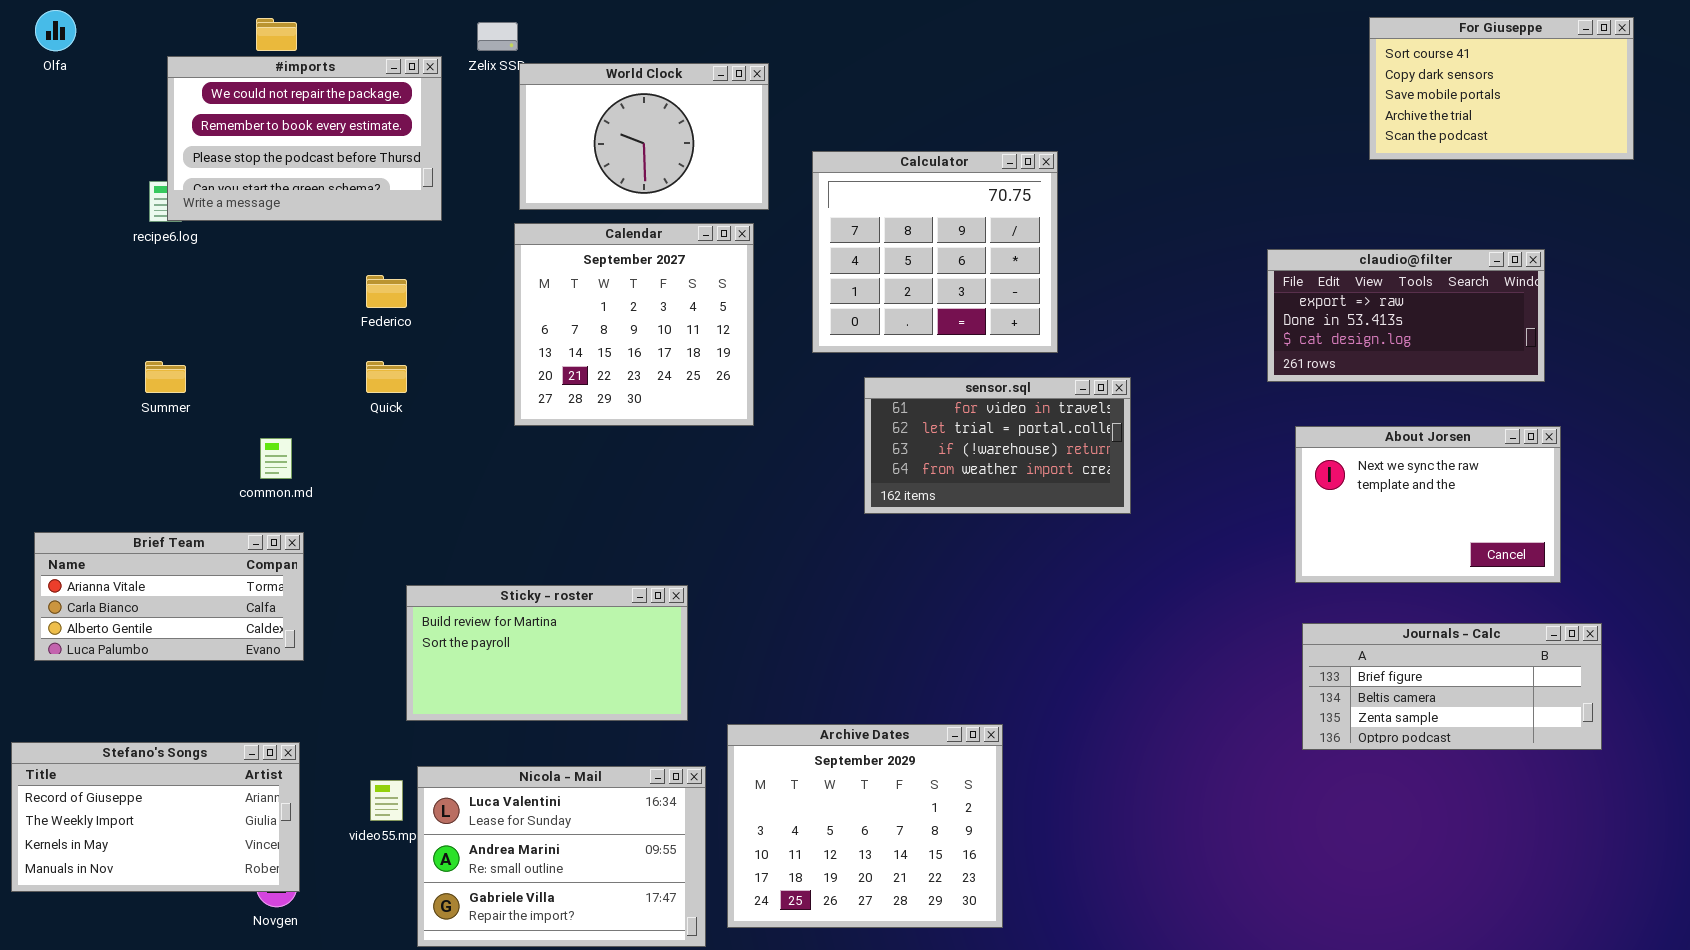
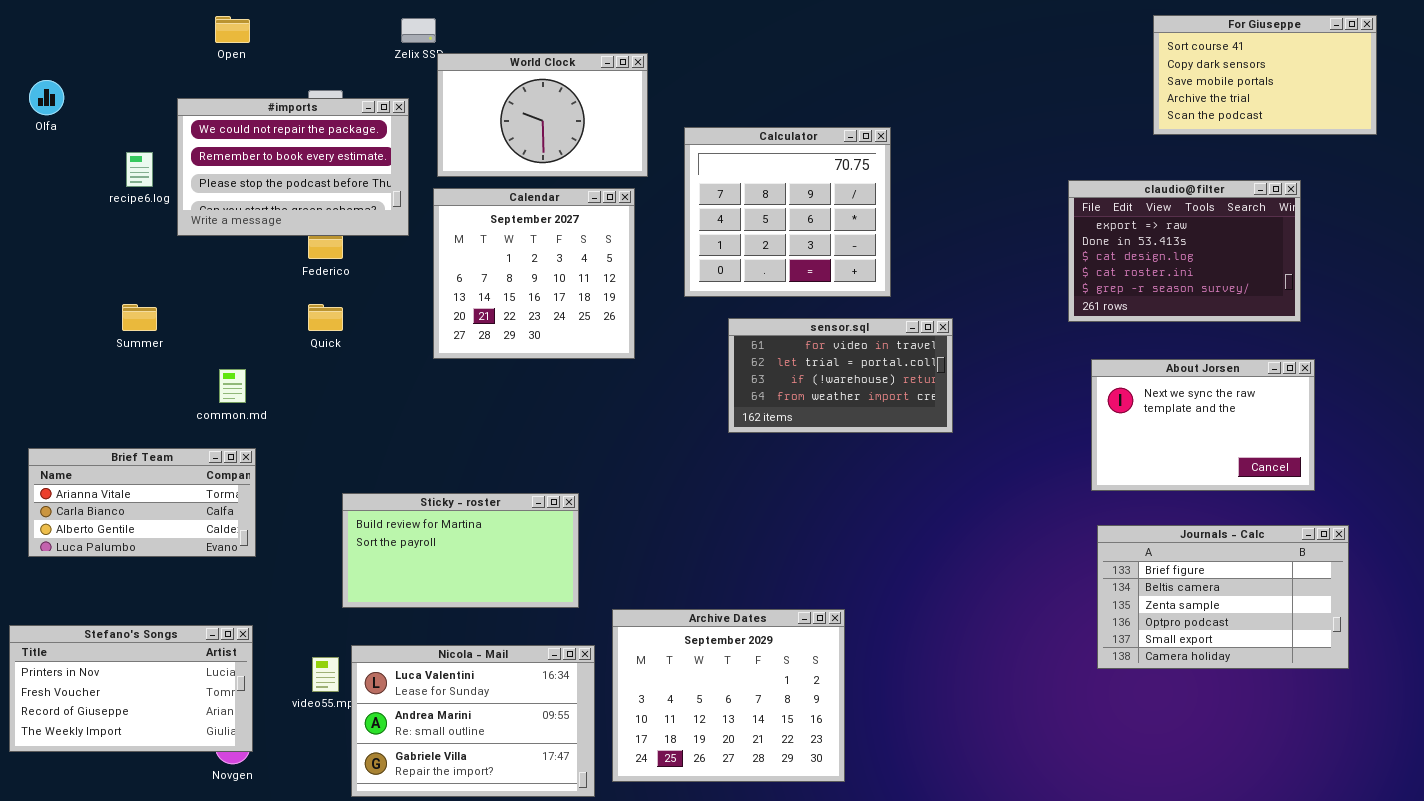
Olfa: [35,10,76,51] -> [29,80,64,115], moved
#imports: [167,56,442,221] -> [177,98,409,236], moved
claudio@filter: [1267,249,1545,382] -> [1068,180,1301,322], resized
Journals - Calc: [1302,623,1602,750] -> [1097,525,1349,669], resized
Stefano's Songs: [11,742,300,892] -> [9,625,253,752], scrolled up 2 rows

